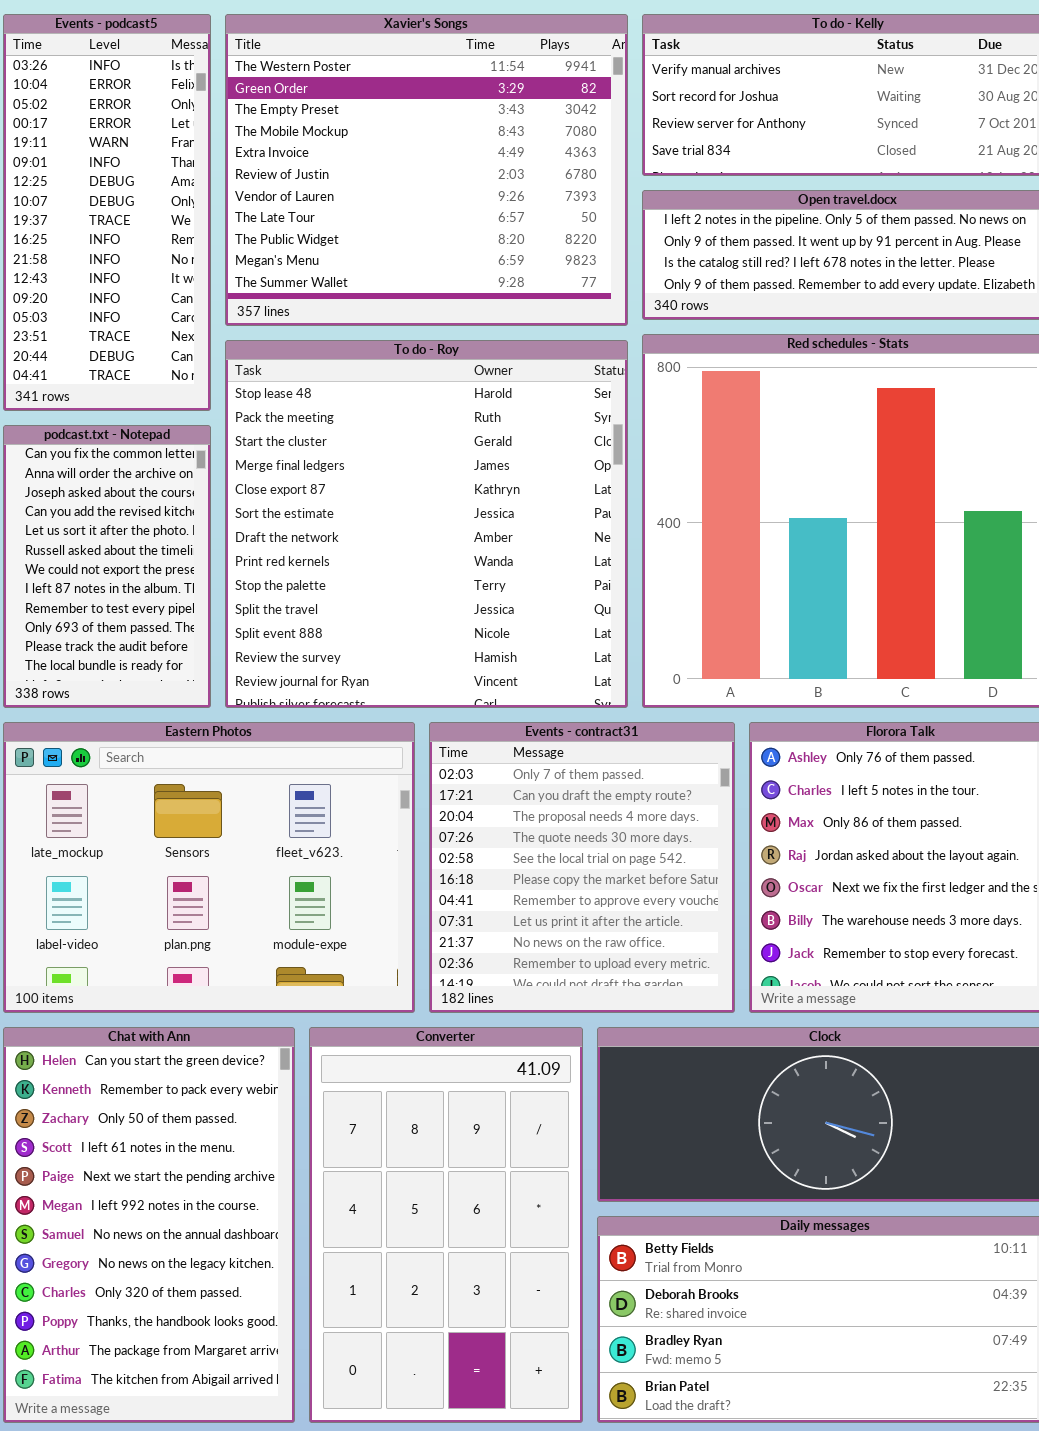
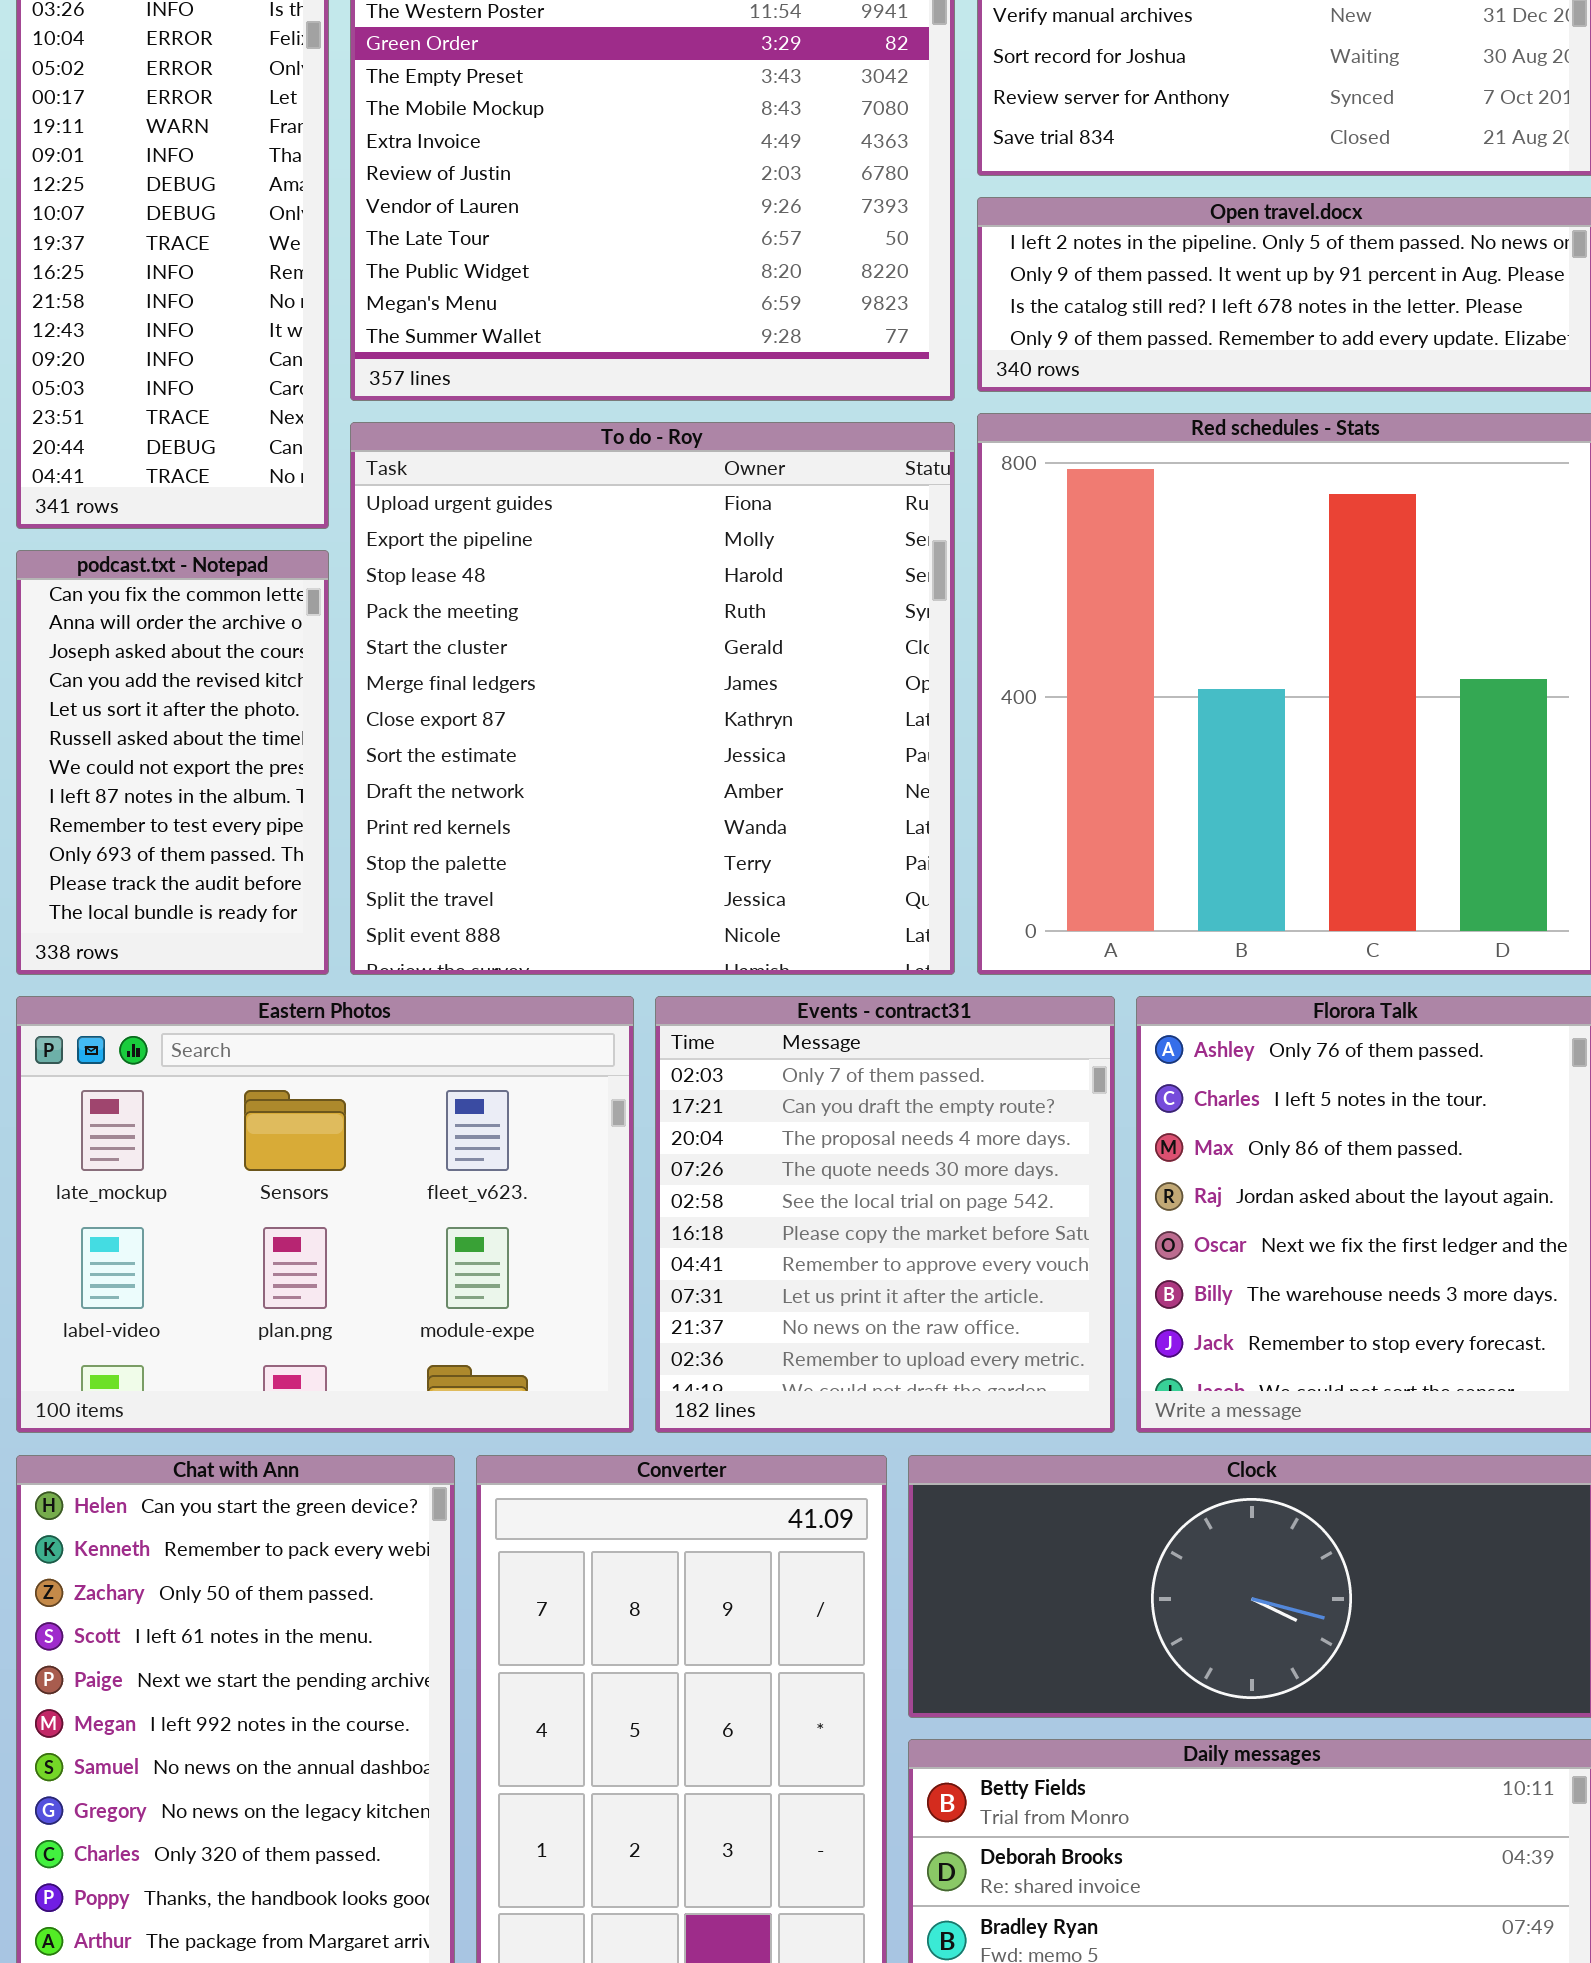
To do - Roy: [225,340,628,708] -> [350,422,955,975], scrolled up 2 rows

